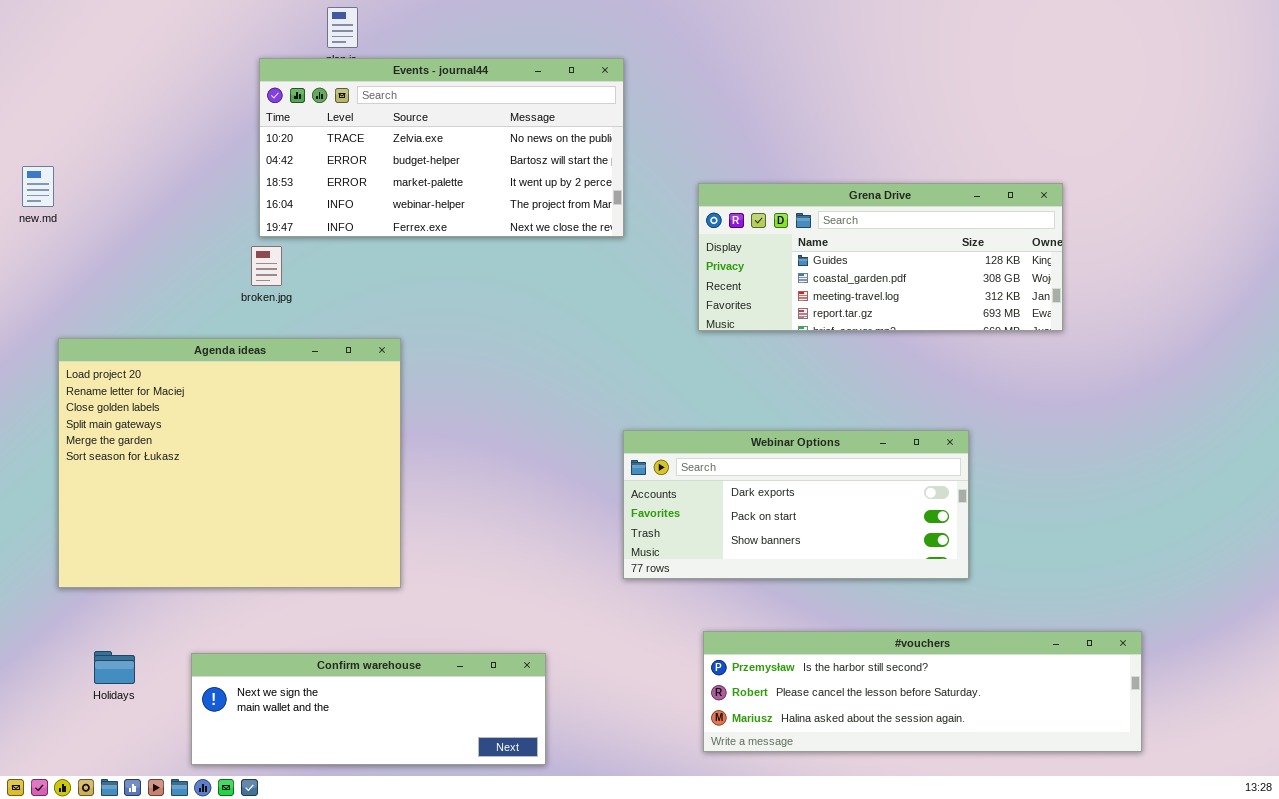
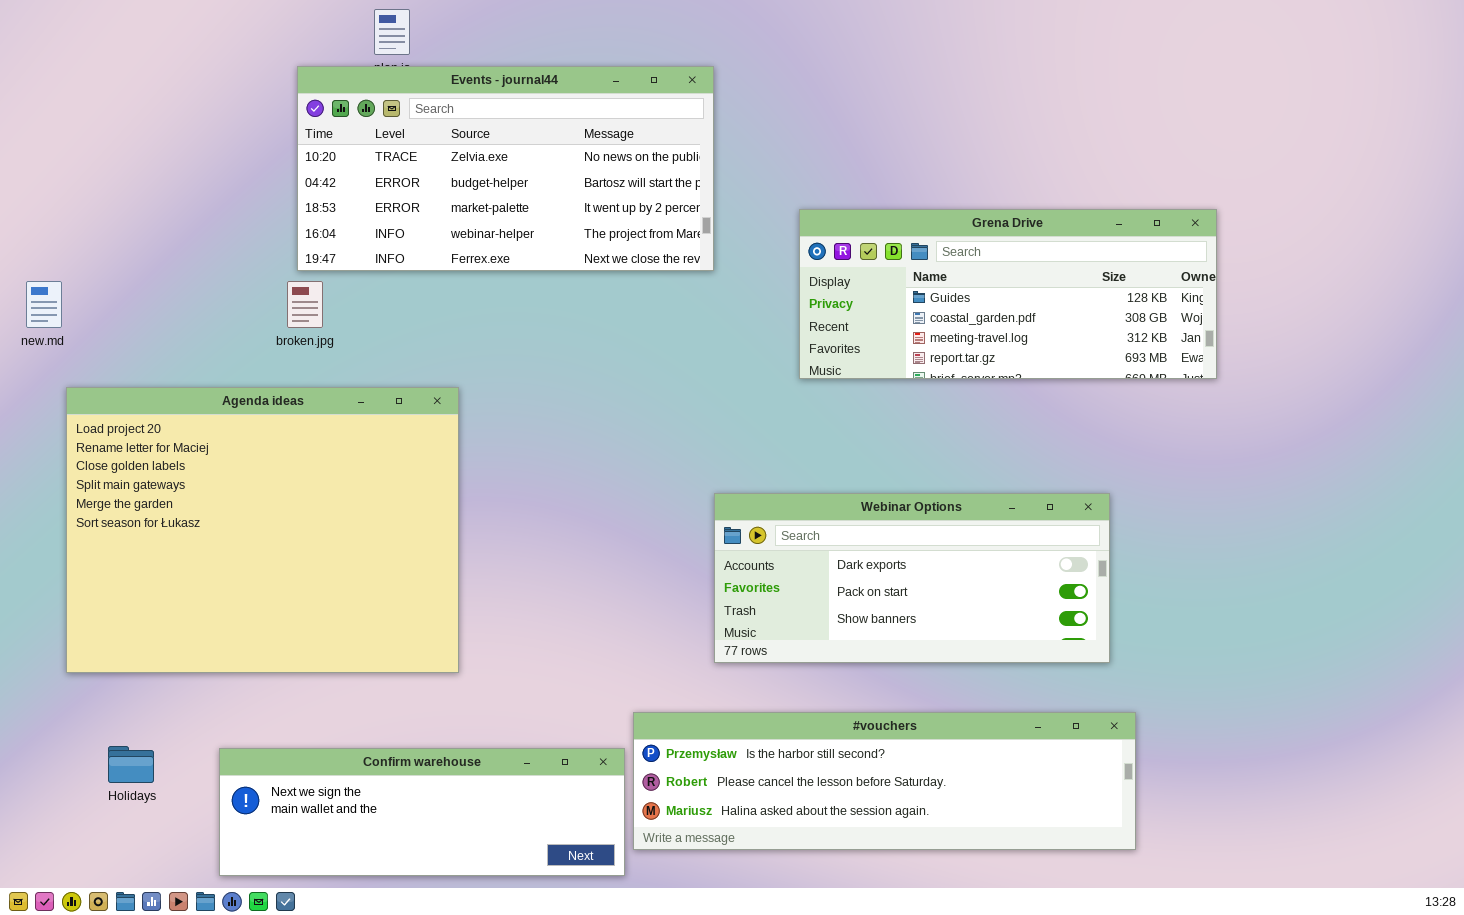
new.md: [22,166,54,207] -> [26,281,62,328], moved
#vouchers: [703,631,1142,752] -> [633,712,1136,850], moved

